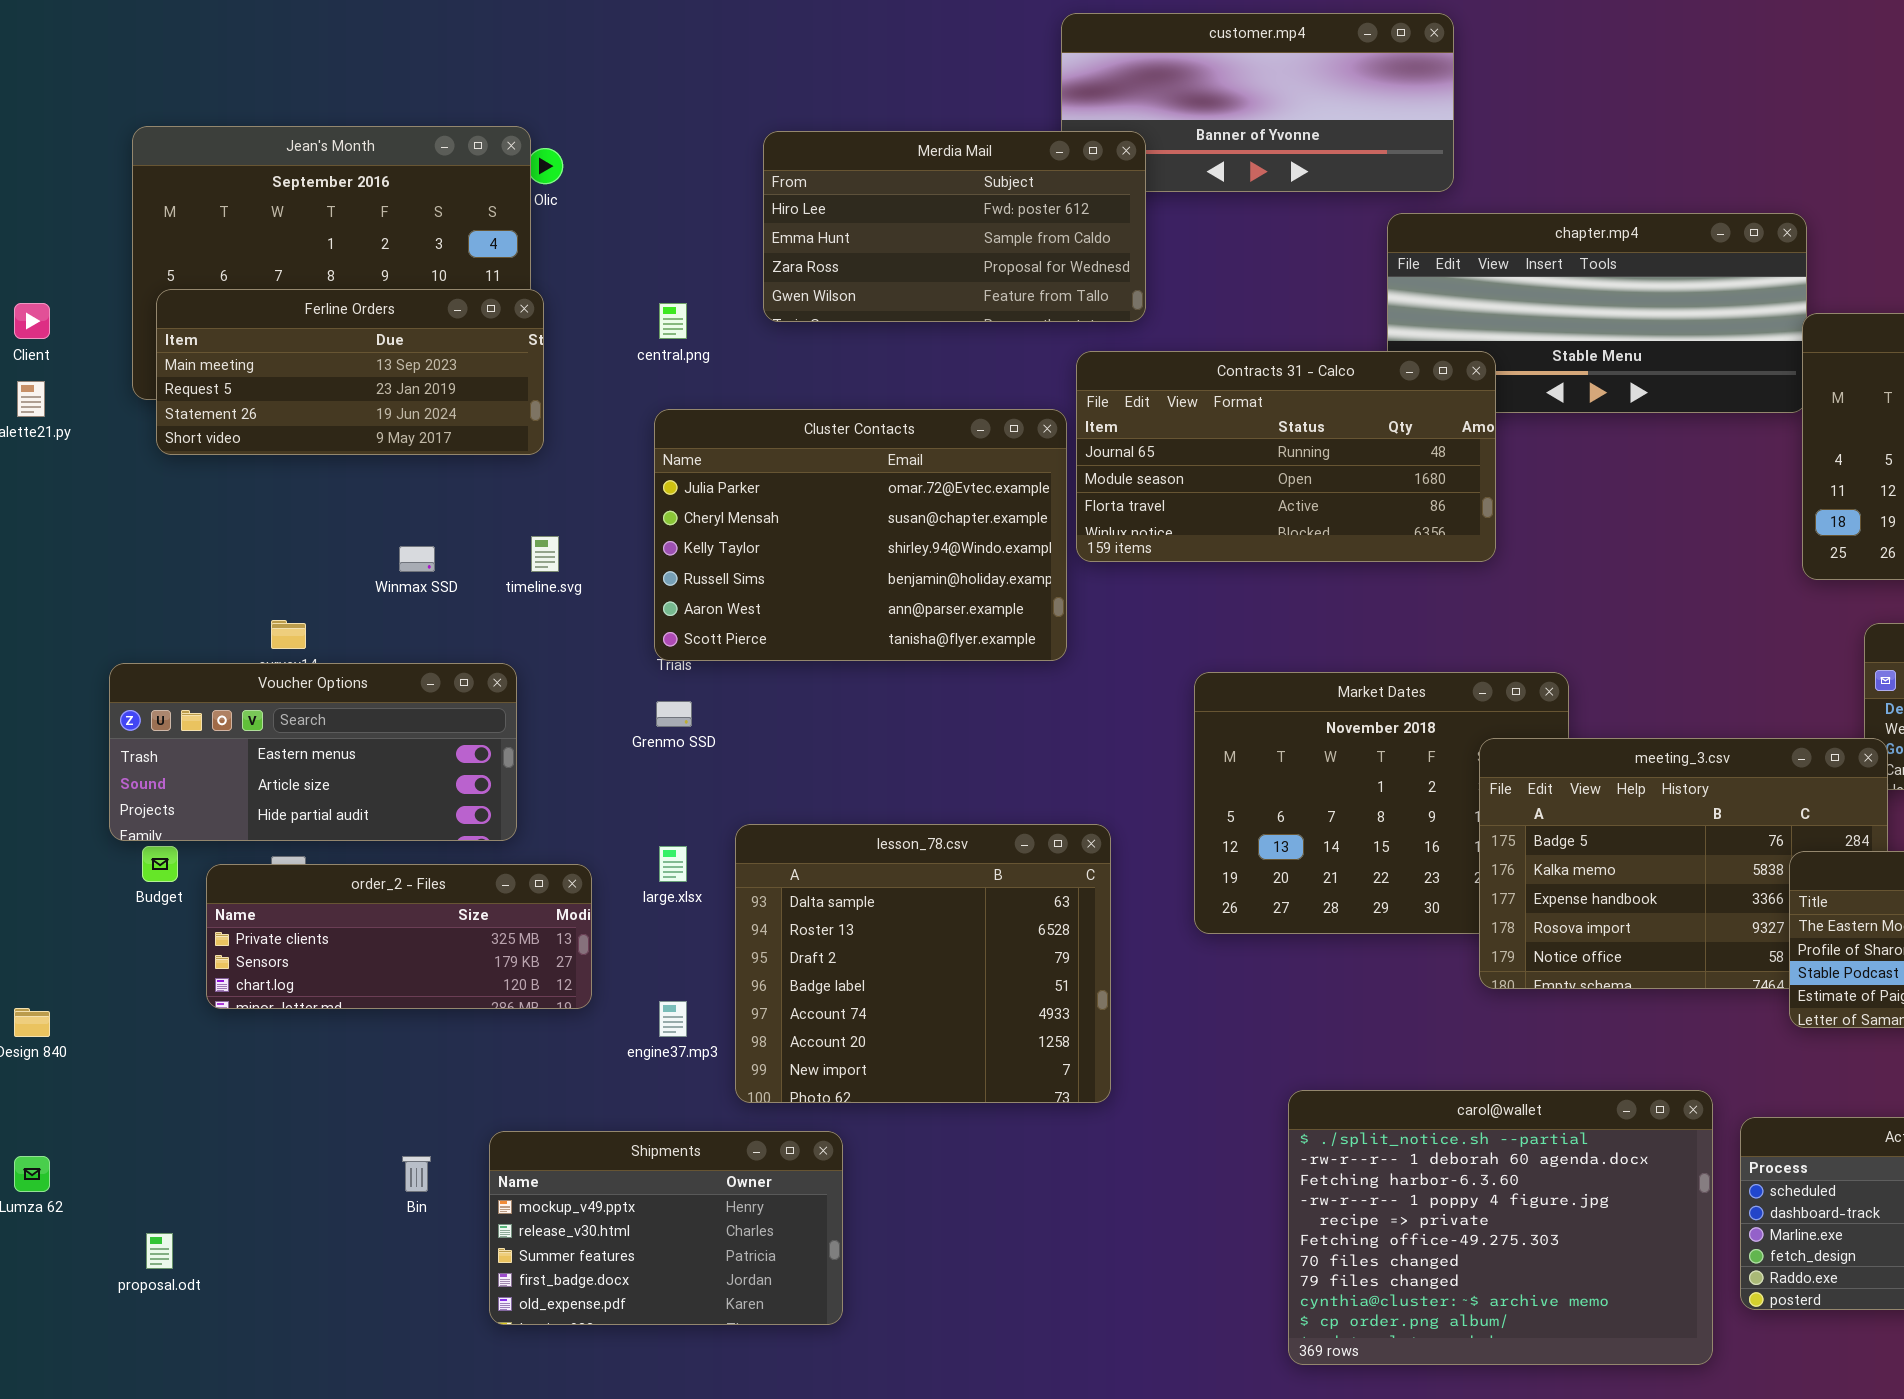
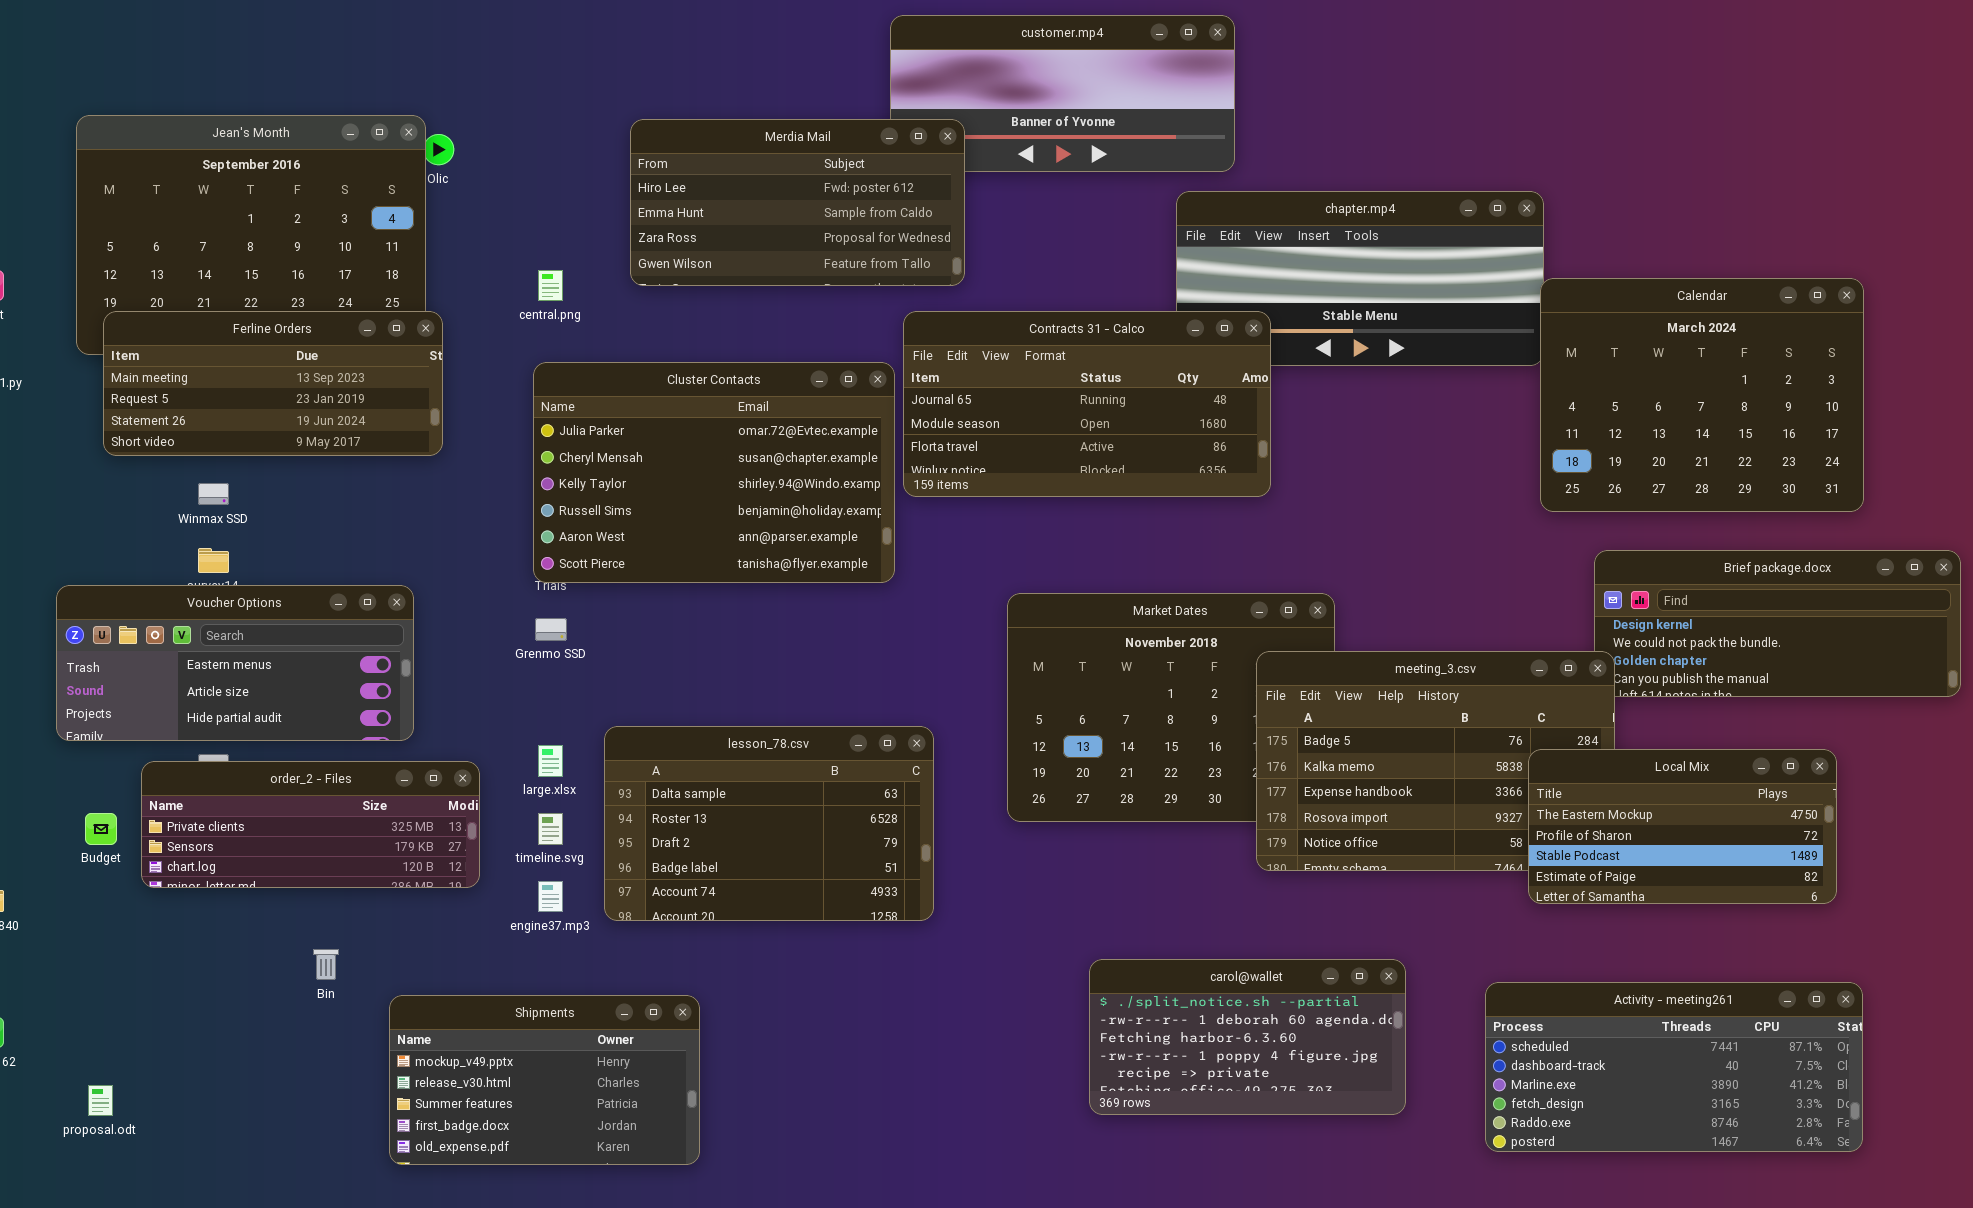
Ferline Orders: [156,289,544,455] -> [103,311,443,456], moved
timeline.svg: [531,536,559,572] -> [538,813,563,845], moved
Winmax SSD: [399,546,435,572] -> [198,483,229,505], moved
lesson_78.csv: [735,824,1111,1103] -> [604,726,934,921], resized
Budget: [142,846,178,882] -> [85,813,117,845], moved
carol@wallet: [1288,1090,1713,1365] -> [1089,959,1406,1115], resized
Bin: [402,1156,431,1192] -> [313,949,339,980], moved

